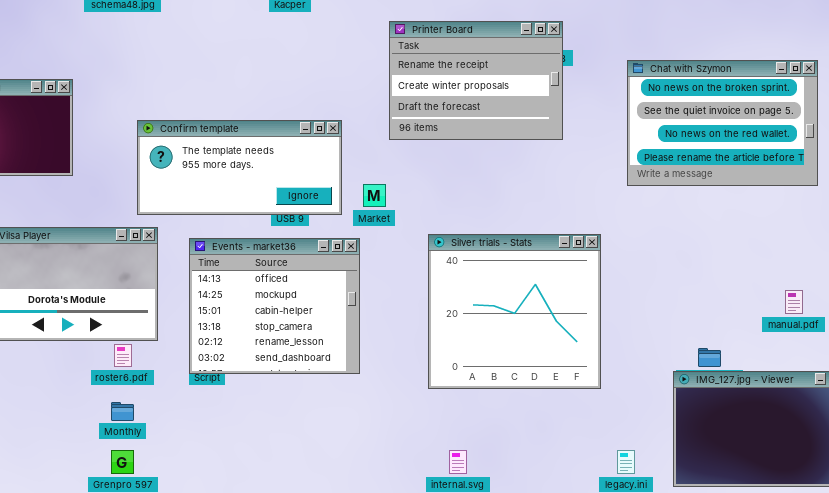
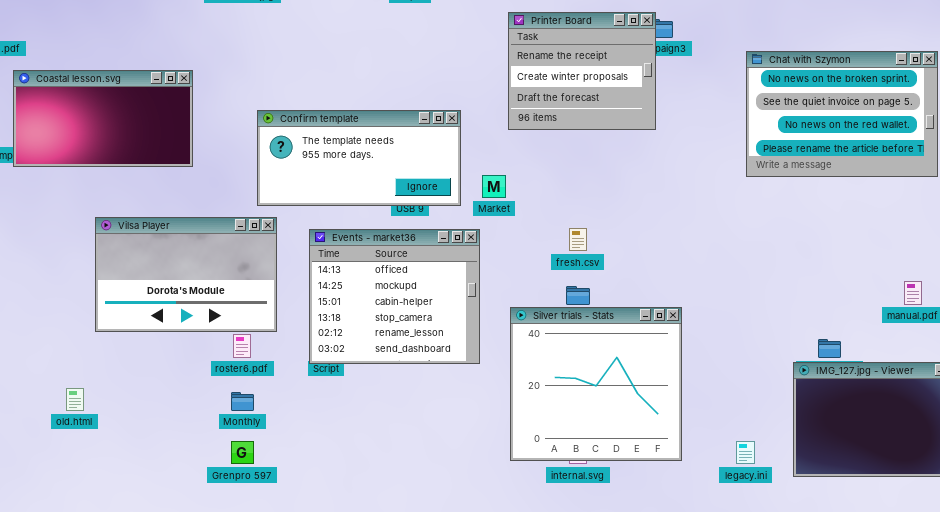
Printer Board: [389,21,563,140] -> [508,12,656,130], resized
Silver trials - Stats: [428,234,601,389] -> [510,307,682,461], moved

